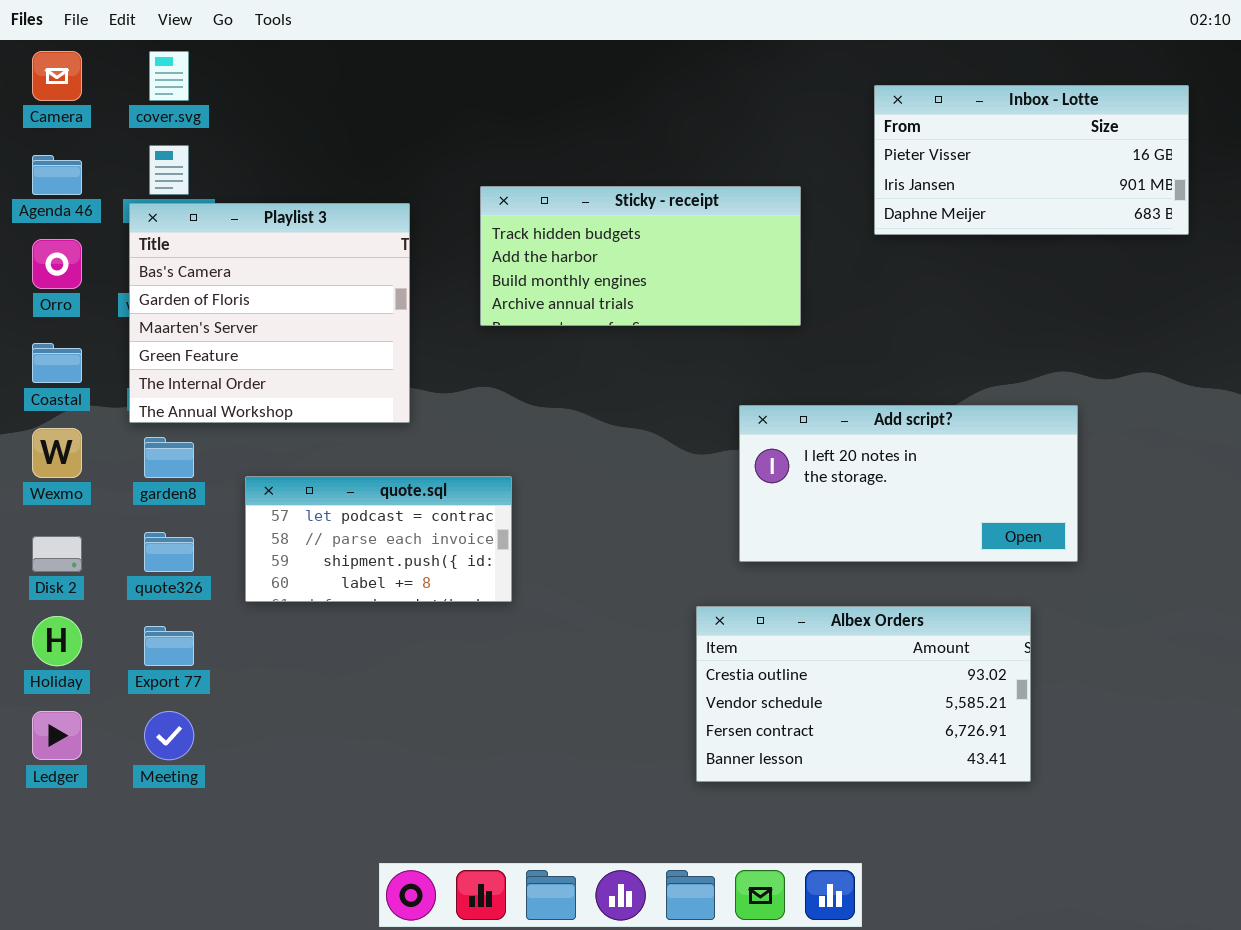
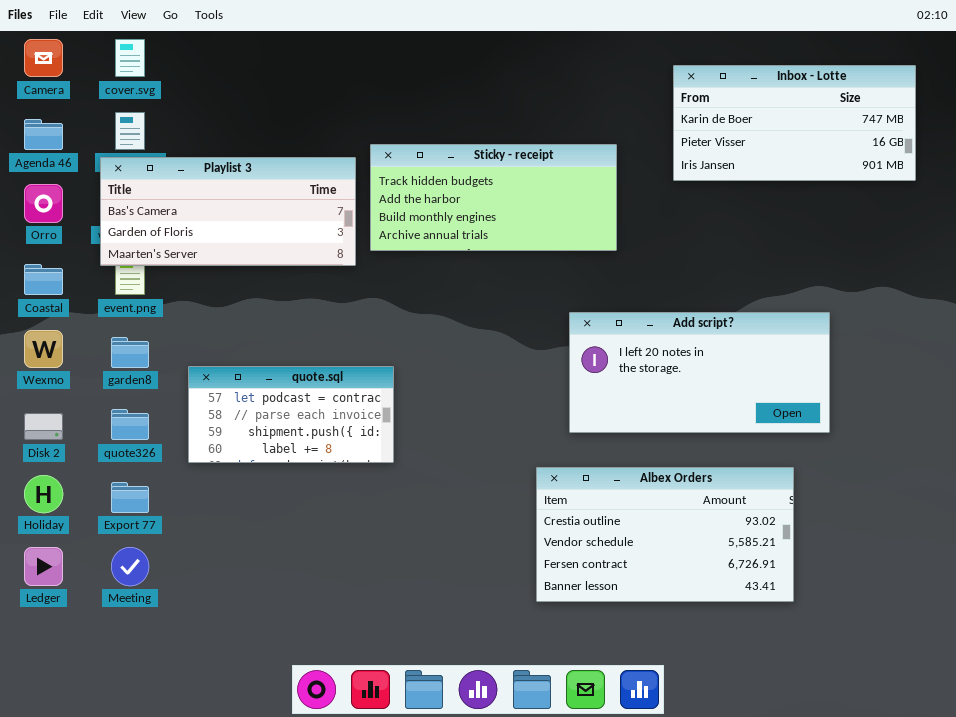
Inbox - Lotte: [874,85,1189,235] -> [673,65,916,181], scrolled up 1 row
Playlist 3: [129,203,410,423] -> [100,157,356,266], resized

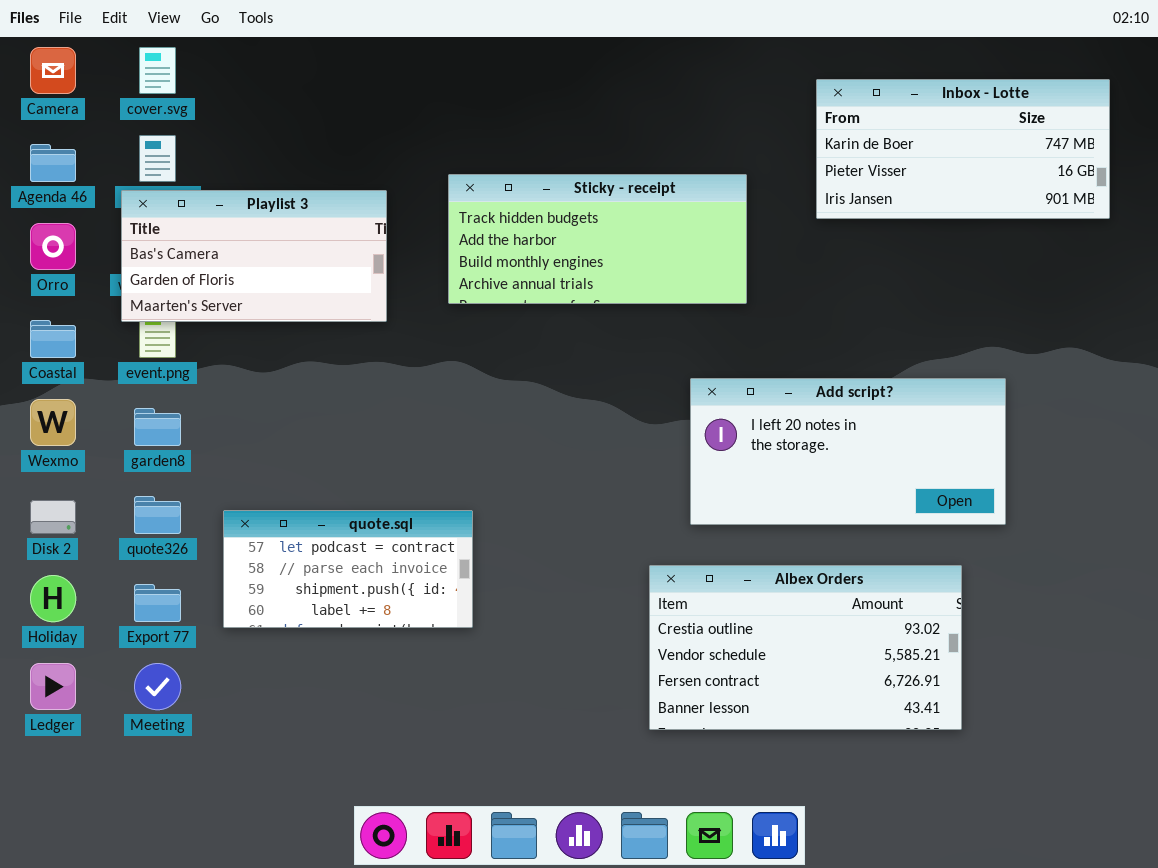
Playlist 3: [100,157,356,266] -> [121,190,387,322], resized
quote.sql: [188,366,394,463] -> [223,510,473,628], moved

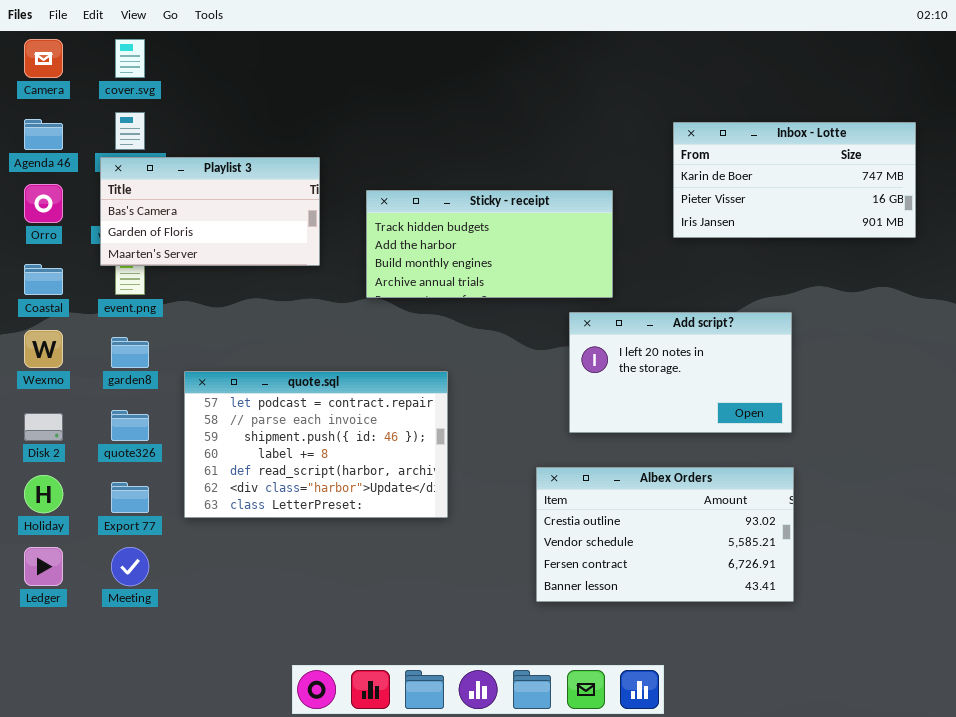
Inbox - Lotte: [816,79,1110,219] -> [673,122,916,238], moved
Sticky - receipt: [448,174,747,304] -> [366,190,613,298], moved
Add script?: [690,378,1006,525] -> [569,312,792,433], resized
quote.sql: [223,510,473,628] -> [184,371,448,518], resized

